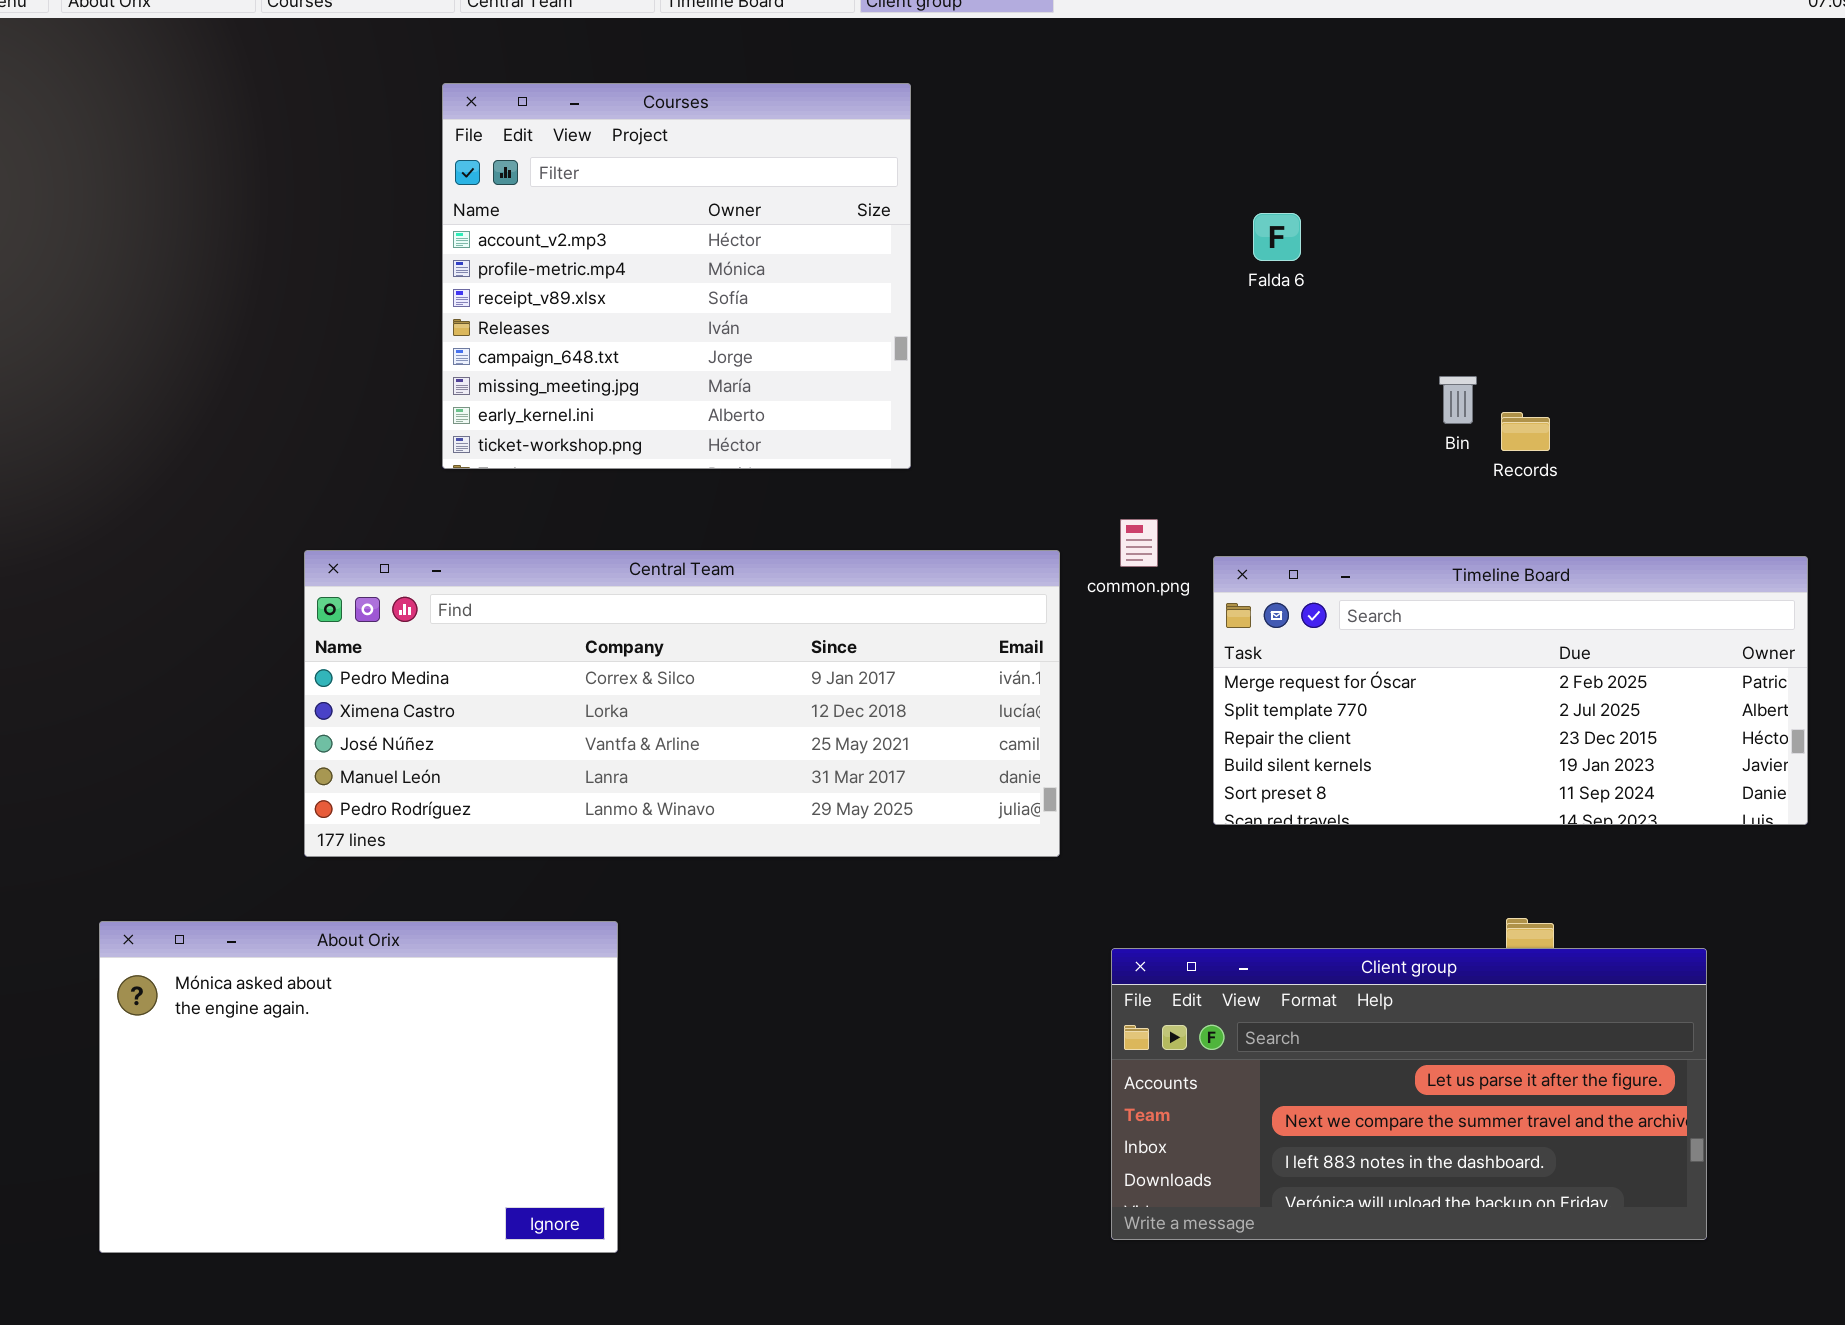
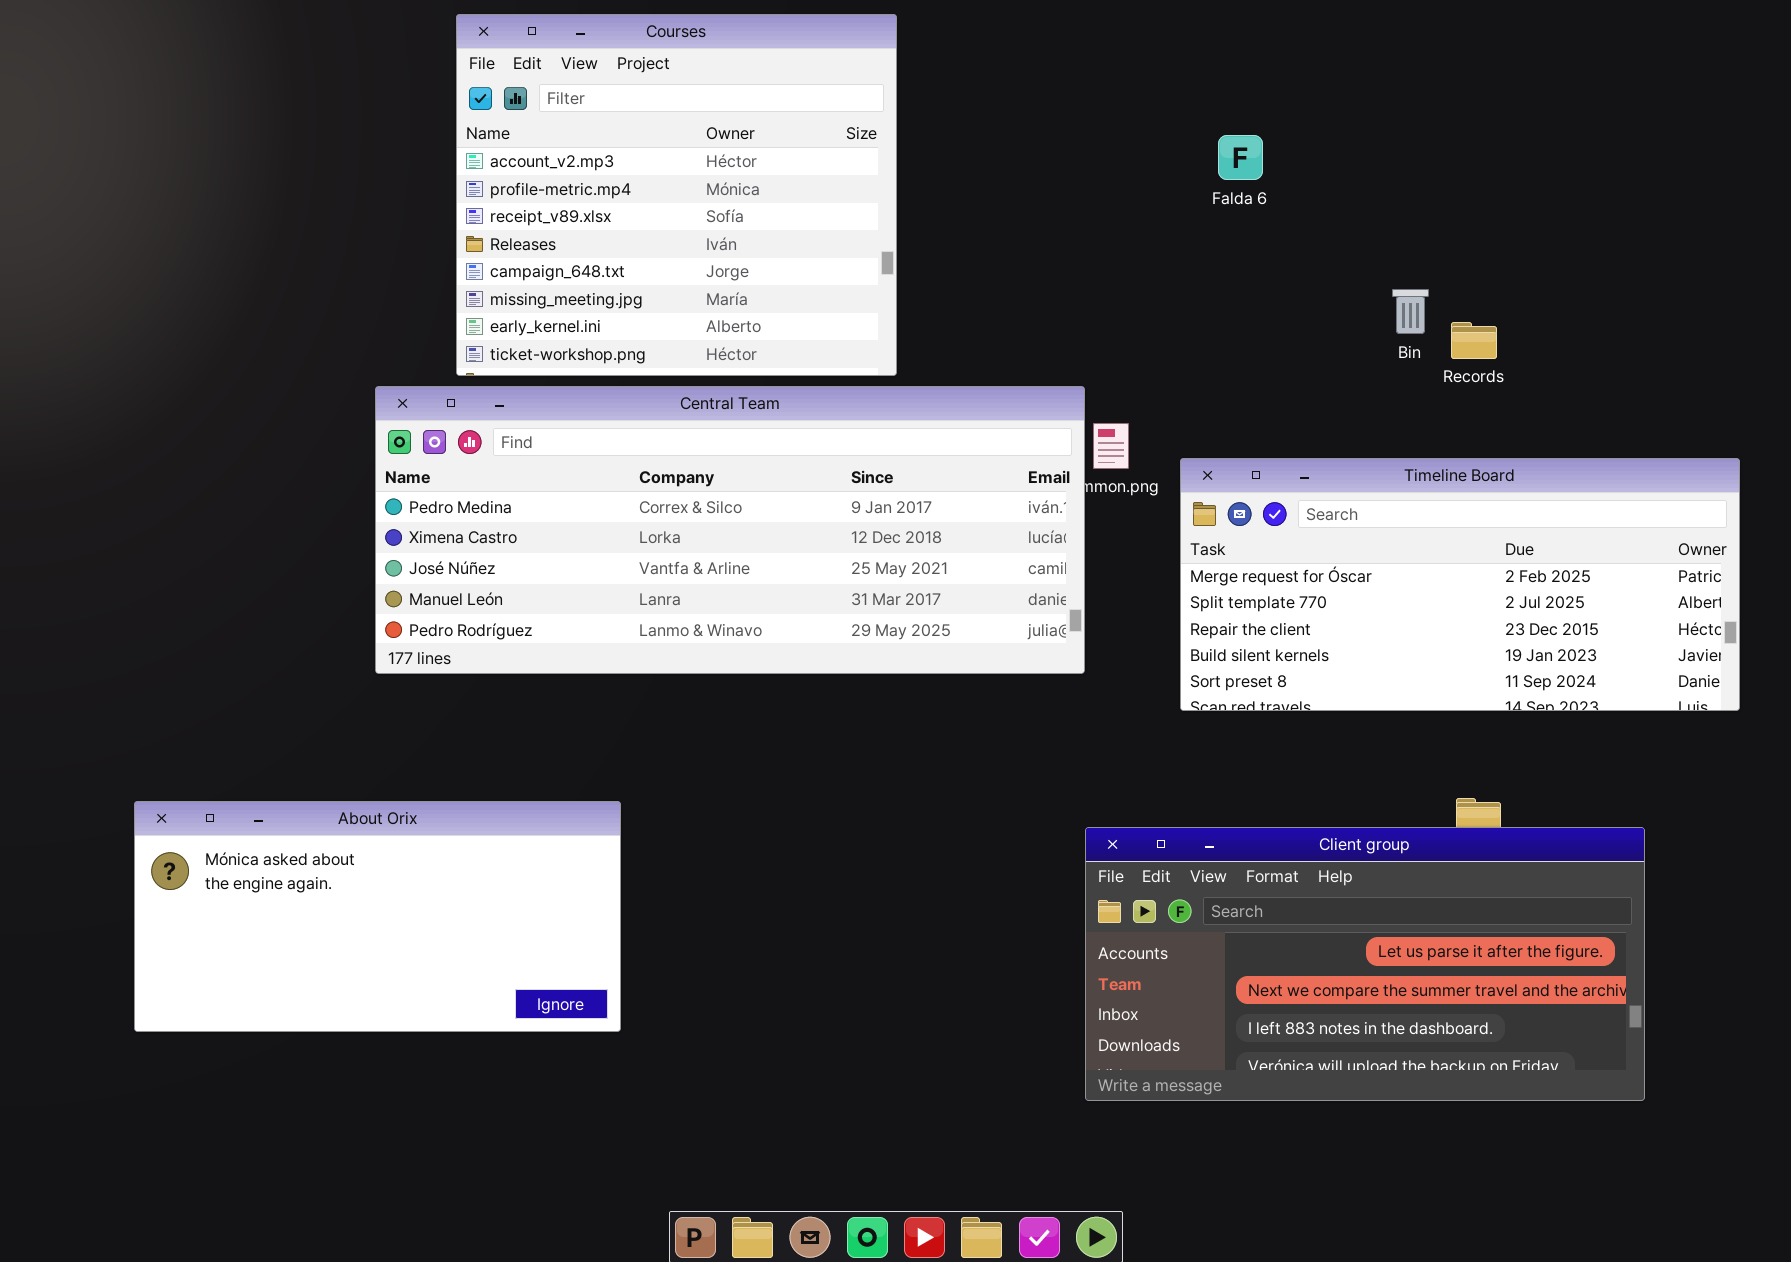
Central Team: [304,550,1060,857] -> [375,386,1085,674], moved
About Orix: [99,921,618,1253] -> [134,801,621,1032], resized

